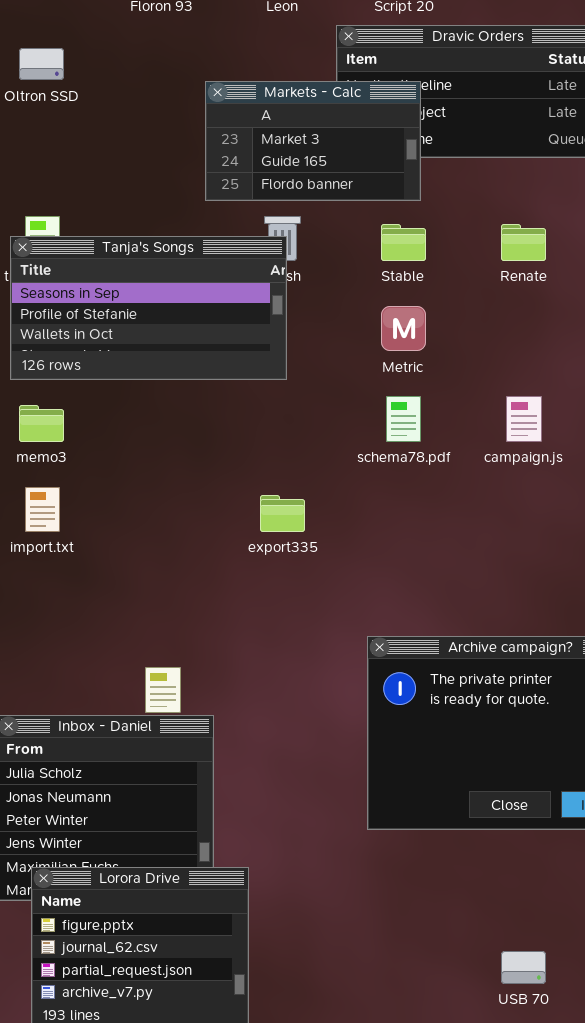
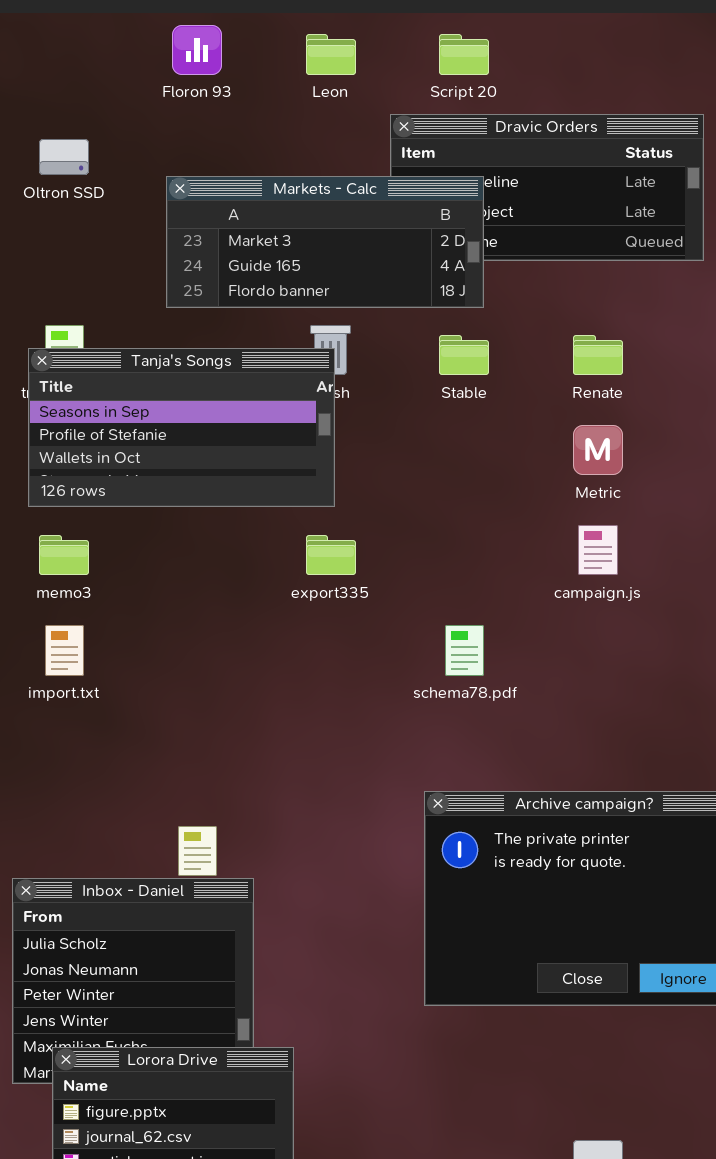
Markets - Calc: [205,81,421,201] -> [166,176,484,308], resized
Metric: [381,306,426,351] -> [573,425,623,475], moved
schema78.pdf: [386,396,421,442] -> [445,625,484,676], moved
export335: [260,495,305,532] -> [306,535,356,575], moved

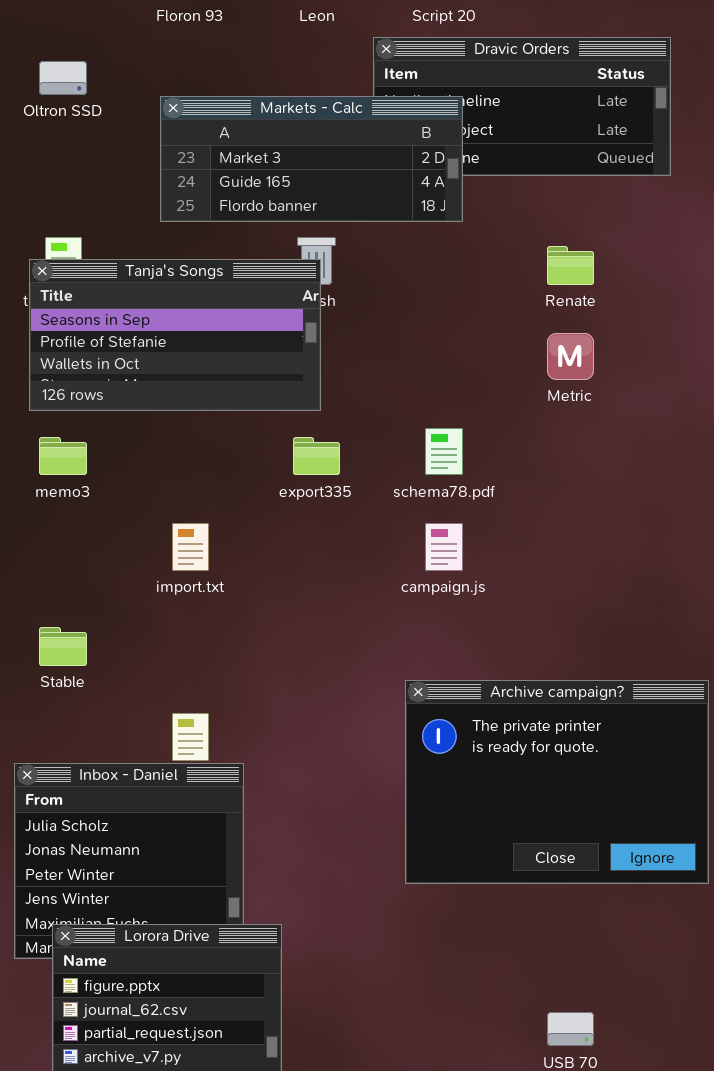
Stable: [439,335,489,375] -> [39,627,87,666], moved
campaign.js: [578,525,618,575] -> [425,523,463,571], moved
import.txt: [45,625,84,676] -> [172,523,209,571], moved
schema78.pdf: [445,625,484,676] -> [425,428,463,475], moved

